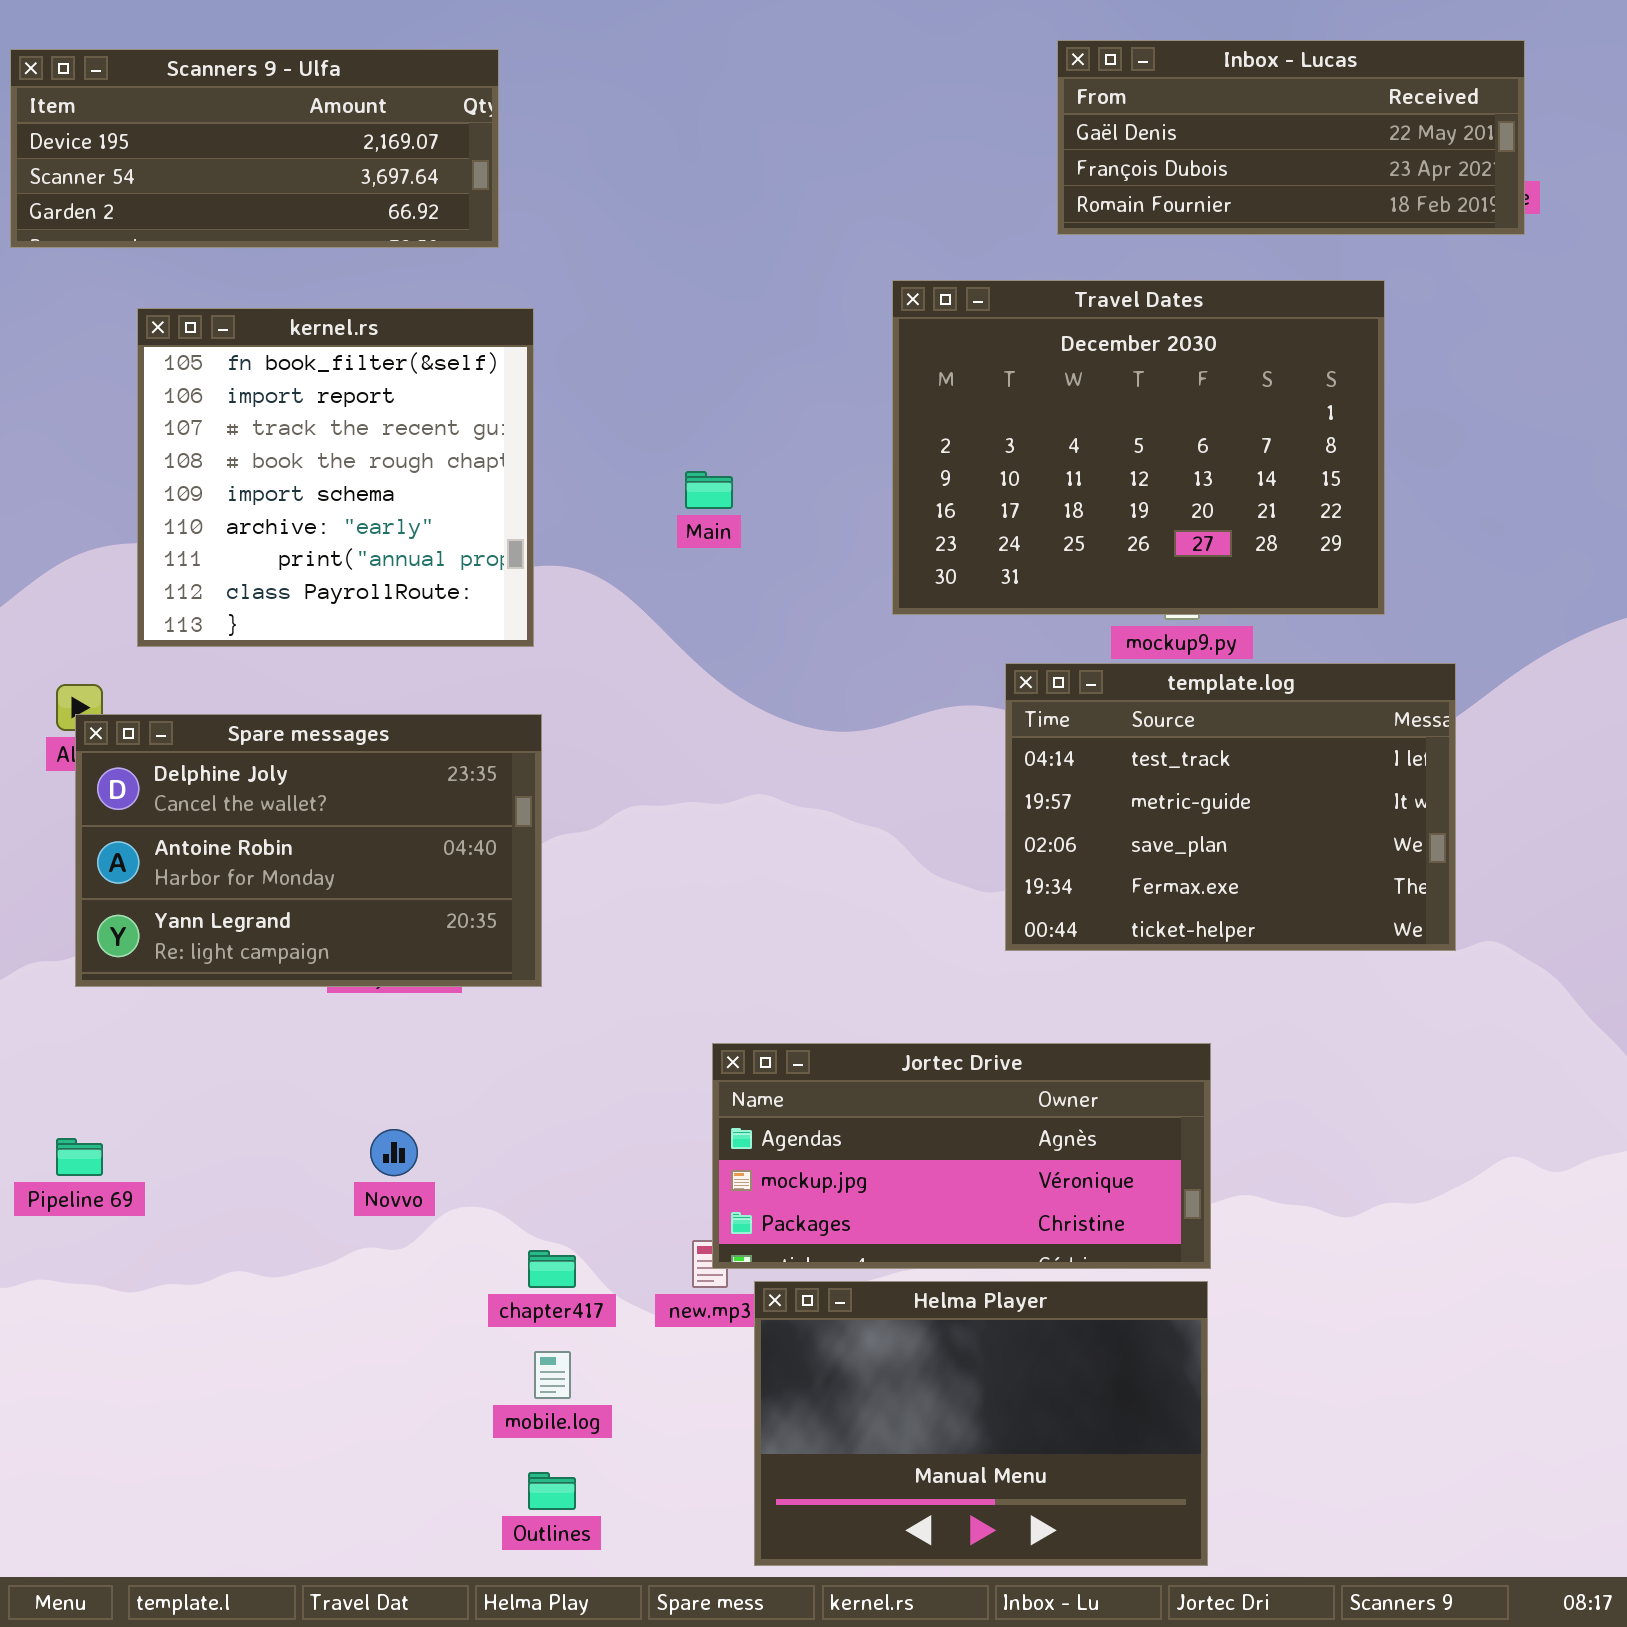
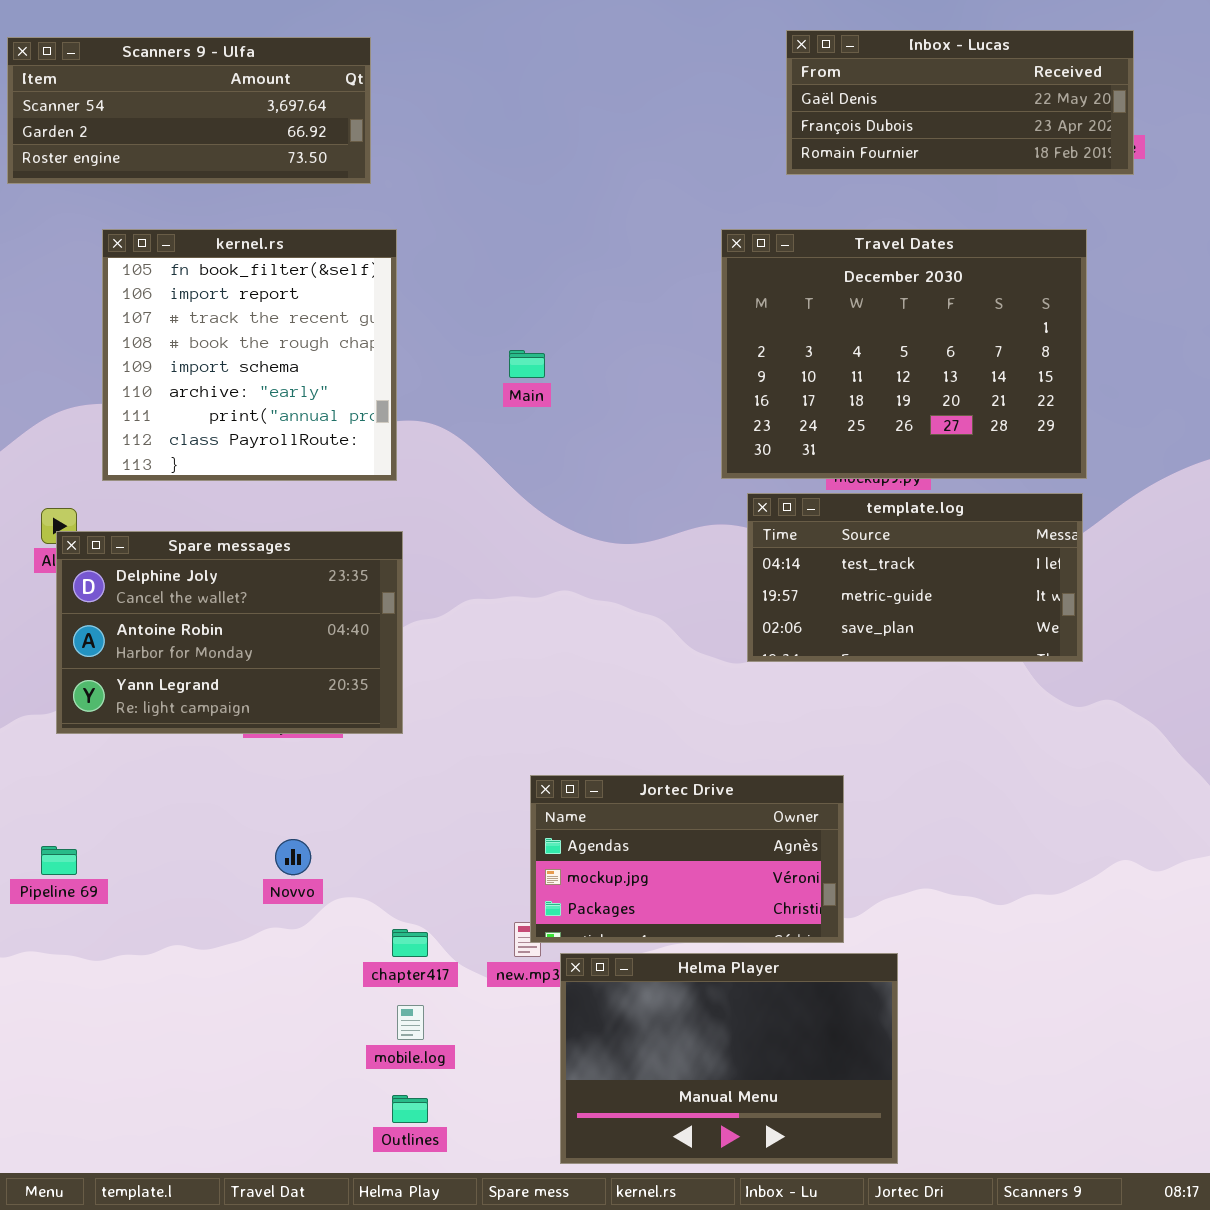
Scanners 9 - Ulfa: [10,49,499,248] -> [7,37,371,184], scrolled down 1 row
Travel Dates: [892,280,1385,615] -> [721,229,1087,479], moved
template.log: [1005,663,1456,951] -> [747,493,1083,662], resized
Jortec Drive: [712,1043,1211,1269] -> [530,775,844,943], resized

